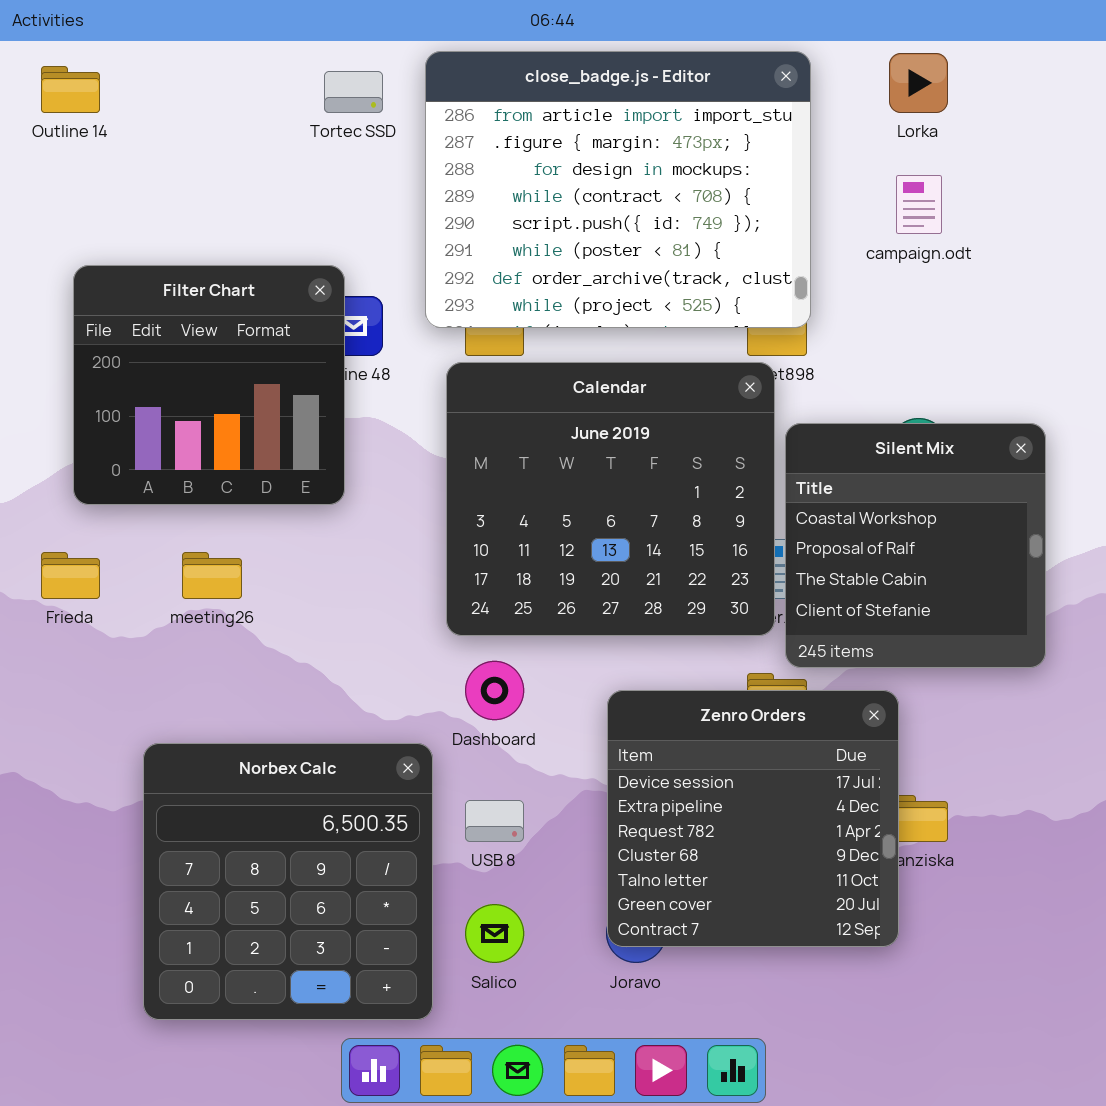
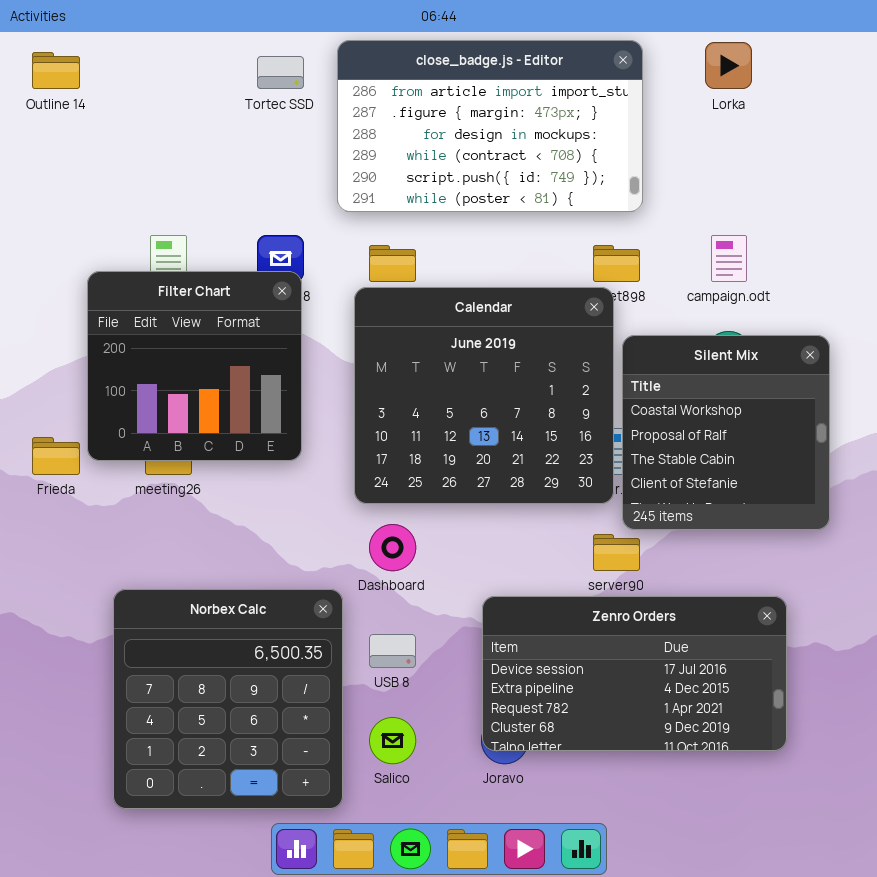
close_badge.js - Editor: [425,51,811,328] -> [337,40,643,212], resized
campaign.odt: [896,175,942,234] -> [711,235,747,282], moved
Filter Chart: [73,265,345,505] -> [87,271,302,461], moved
Zenro Orders: [607,690,899,947] -> [482,596,787,751], resized

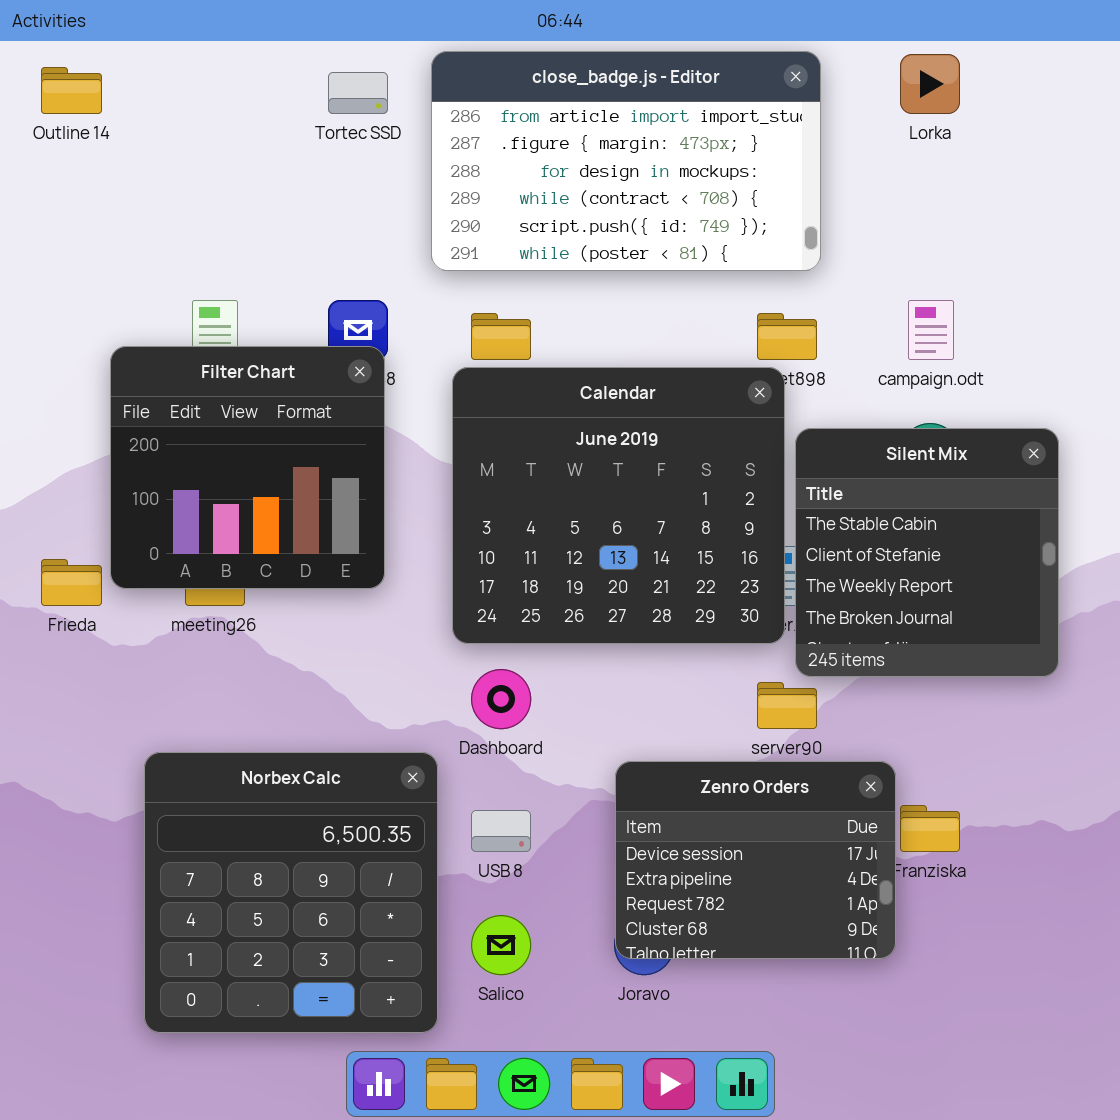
Silent Mix: [622,335,830,530] -> [795,428,1059,677], scrolled down 2 rows
Zenro Orders: [482,596,787,751] -> [615,761,896,959], resized

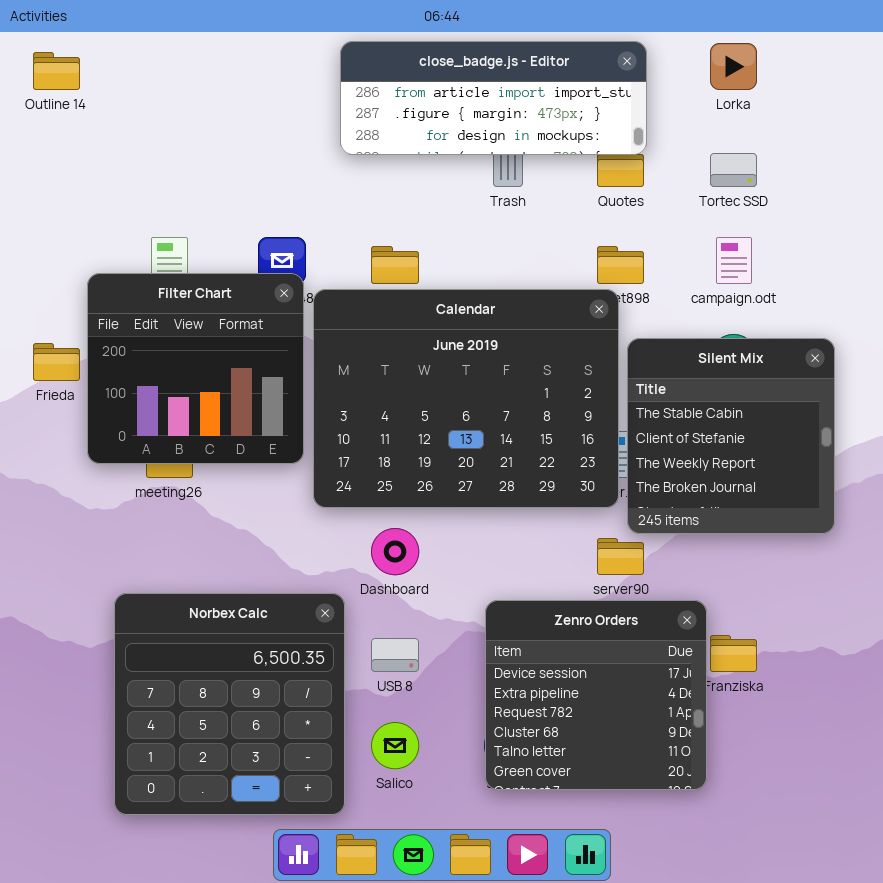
close_badge.js - Editor: [431,51,821,271] -> [340,41,647,155], resized
Tortec SSD: [328,72,388,114] -> [710,153,757,187], moved
Calendar: [452,367,785,644] -> [313,289,619,508], resized
Frieda: [41,559,102,606] -> [33,343,80,381], moved
Zenro Orders: [615,761,896,959] -> [485,600,707,790], resized

